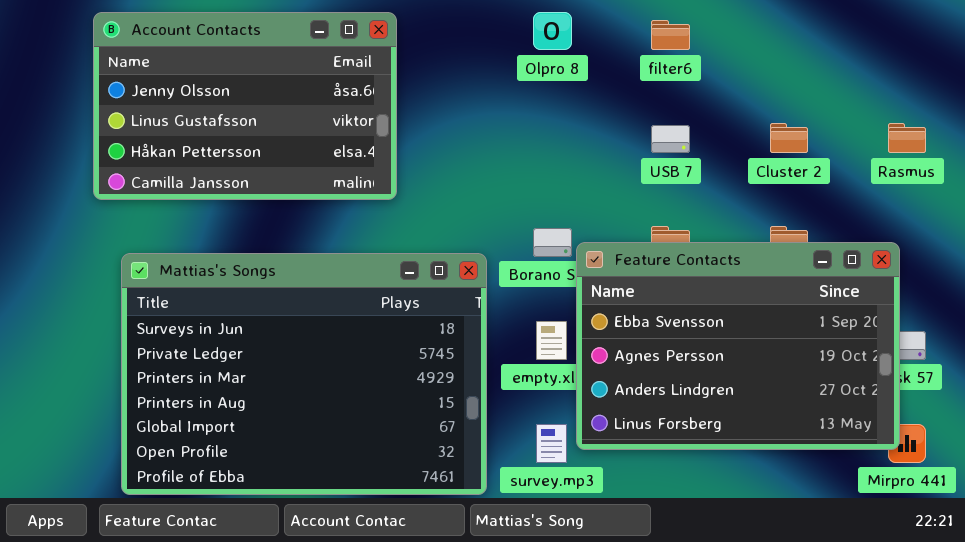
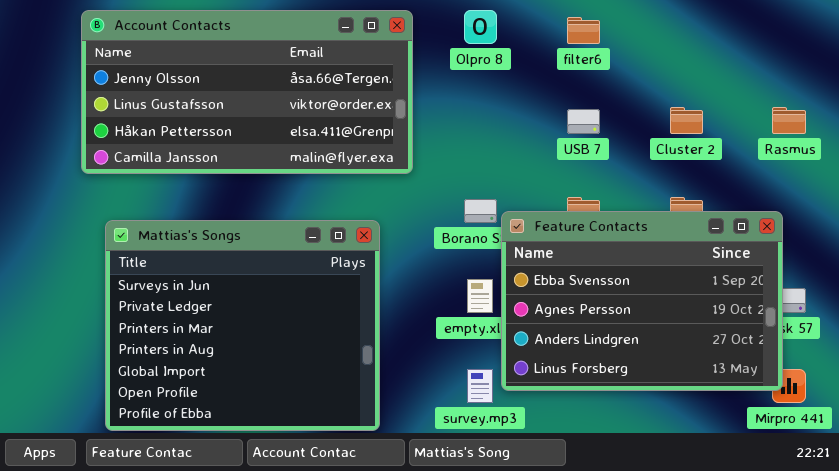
Account Contacts: [93,12,397,200] -> [81,10,413,174], resized
Mattias's Songs: [121,253,487,495] -> [105,220,380,431], resized

